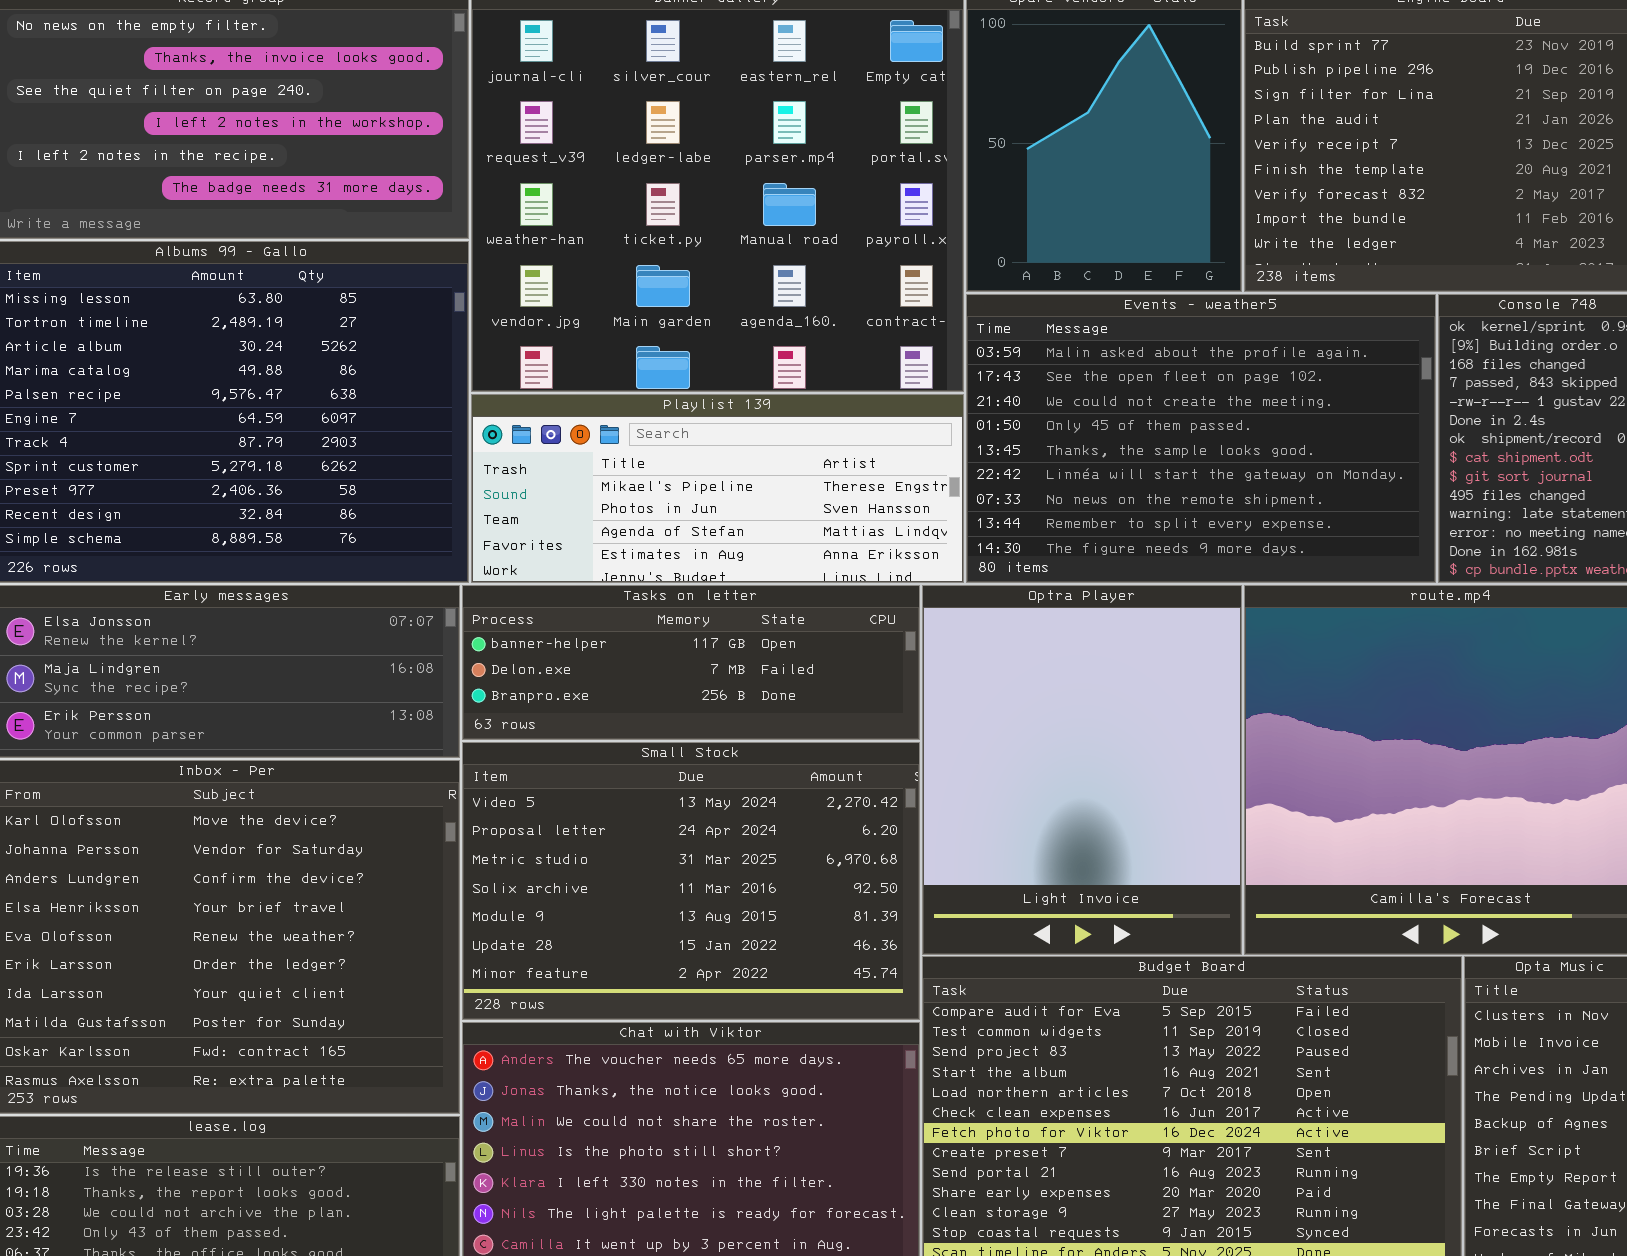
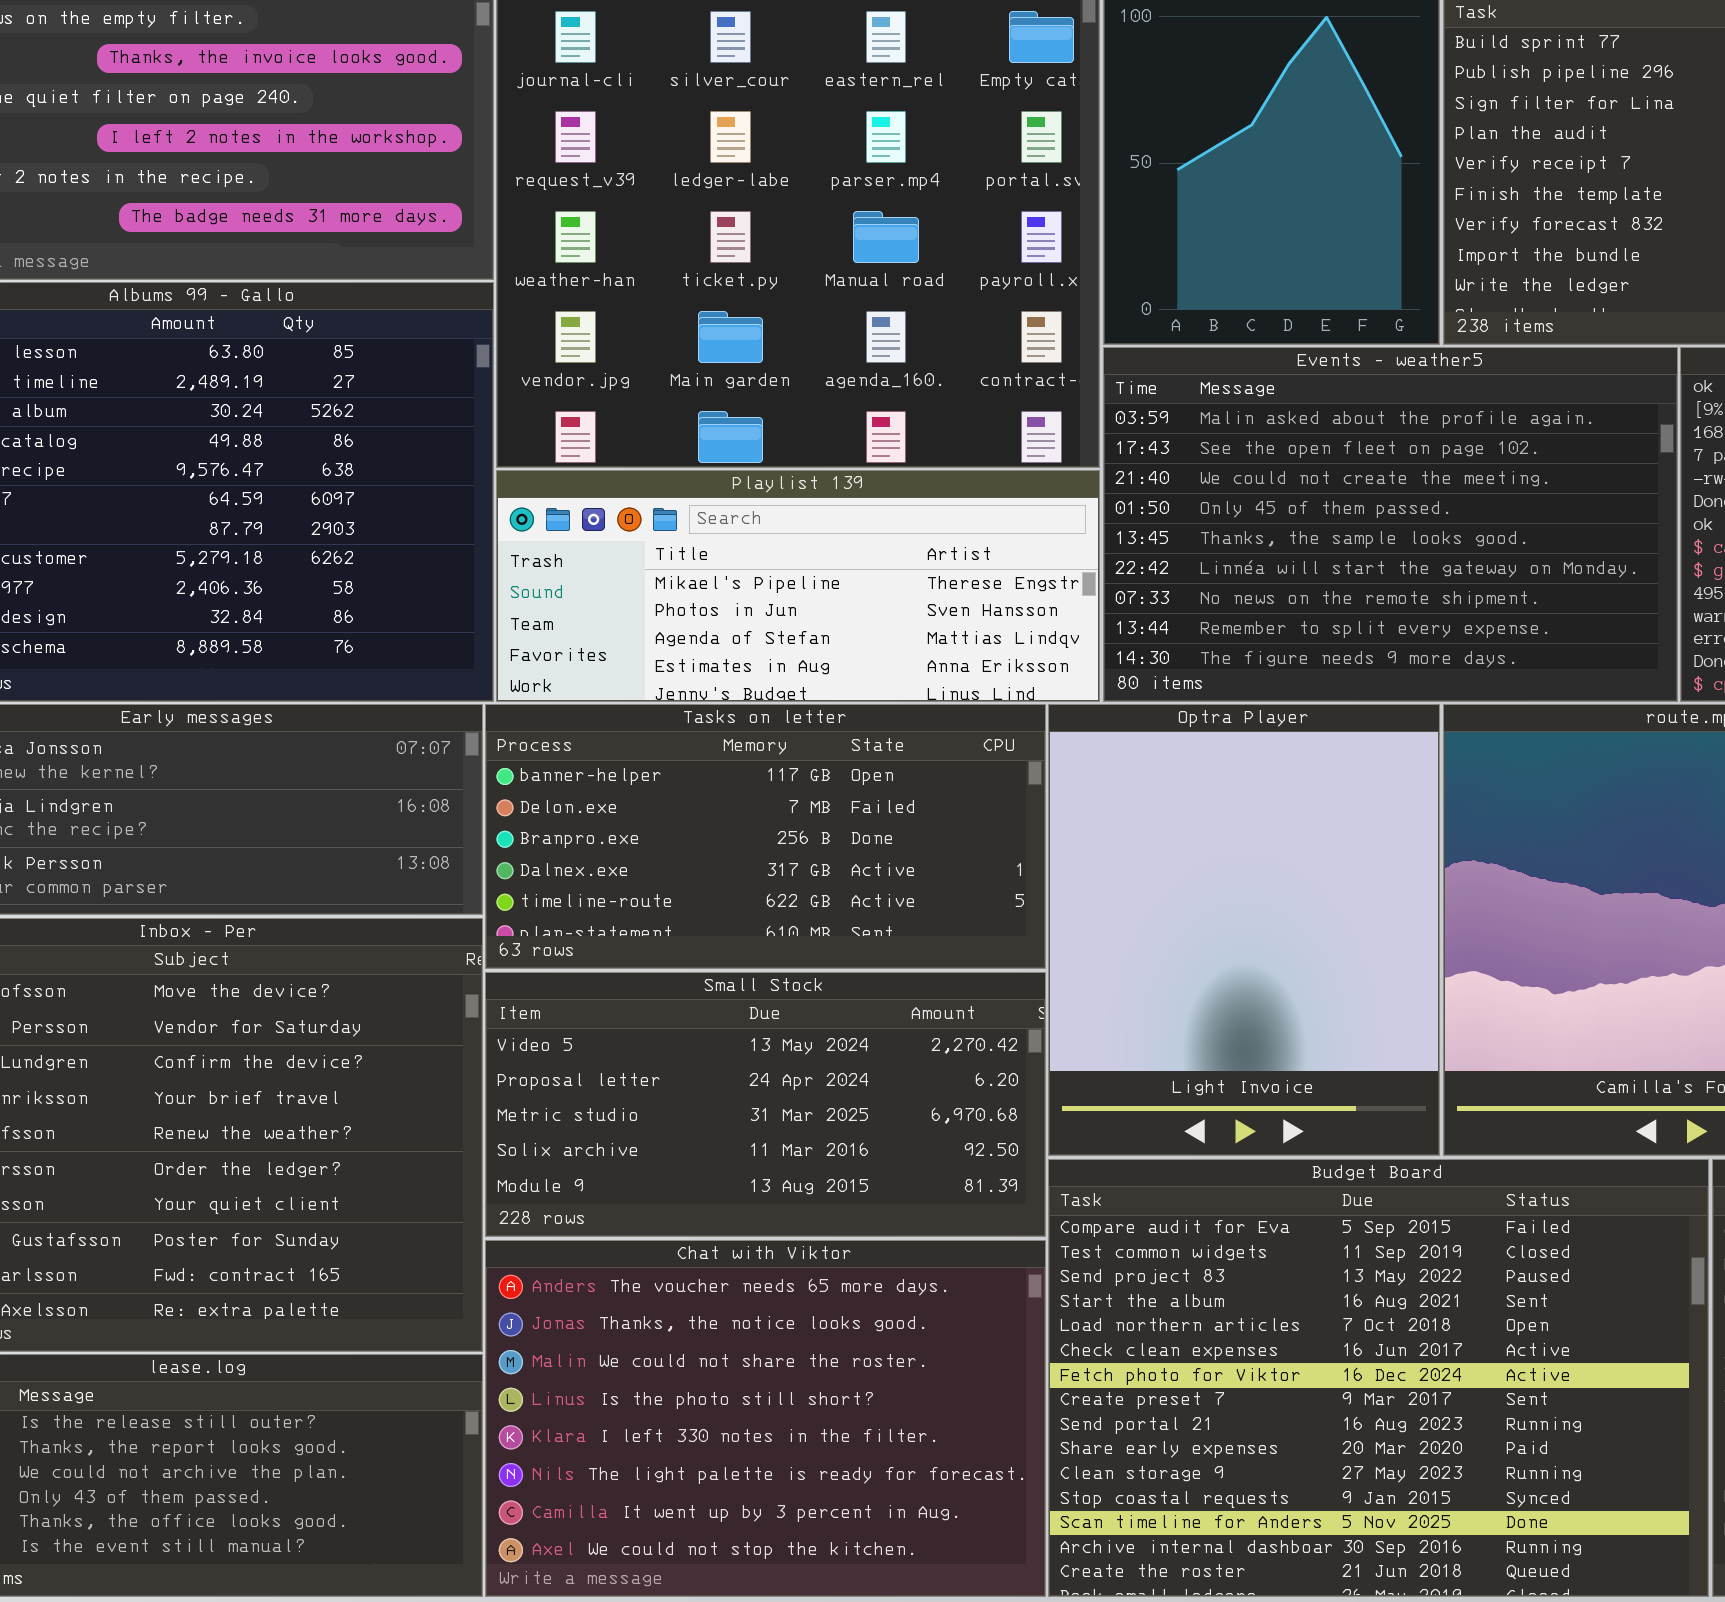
Tasks on letter: [462,585,920,740] -> [485,704,1046,969], resized
Small Stock: [462,742,920,1020] -> [485,972,1046,1237], resized

